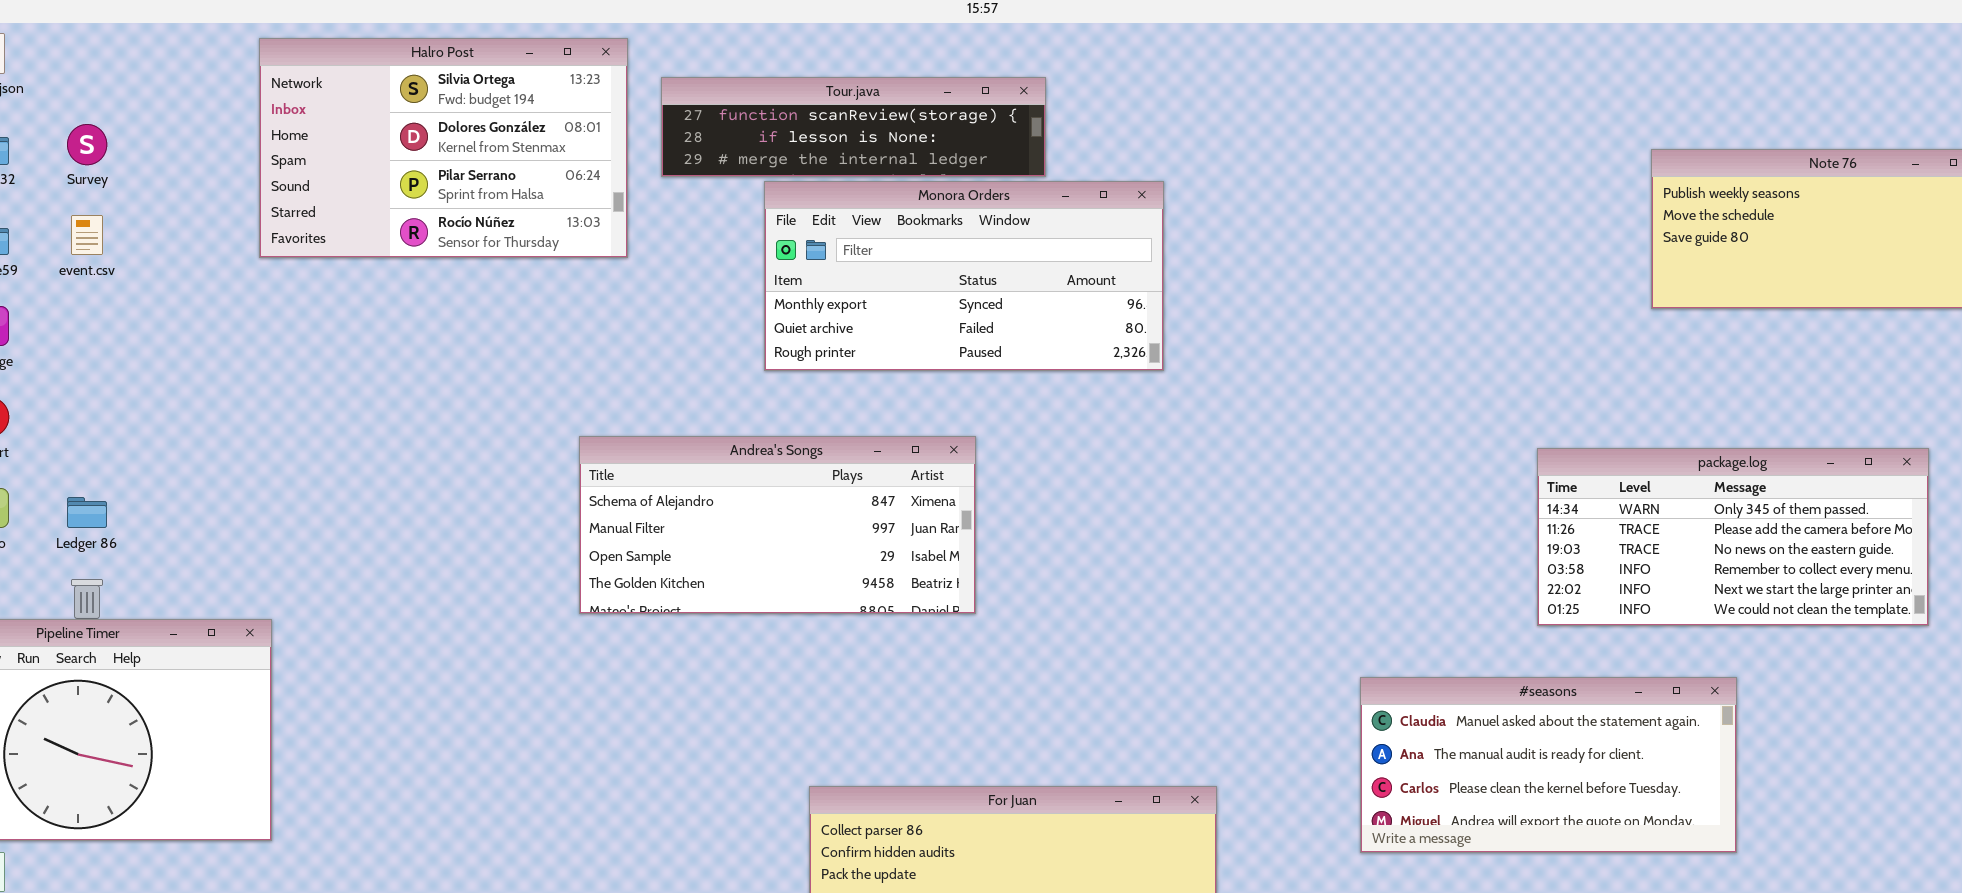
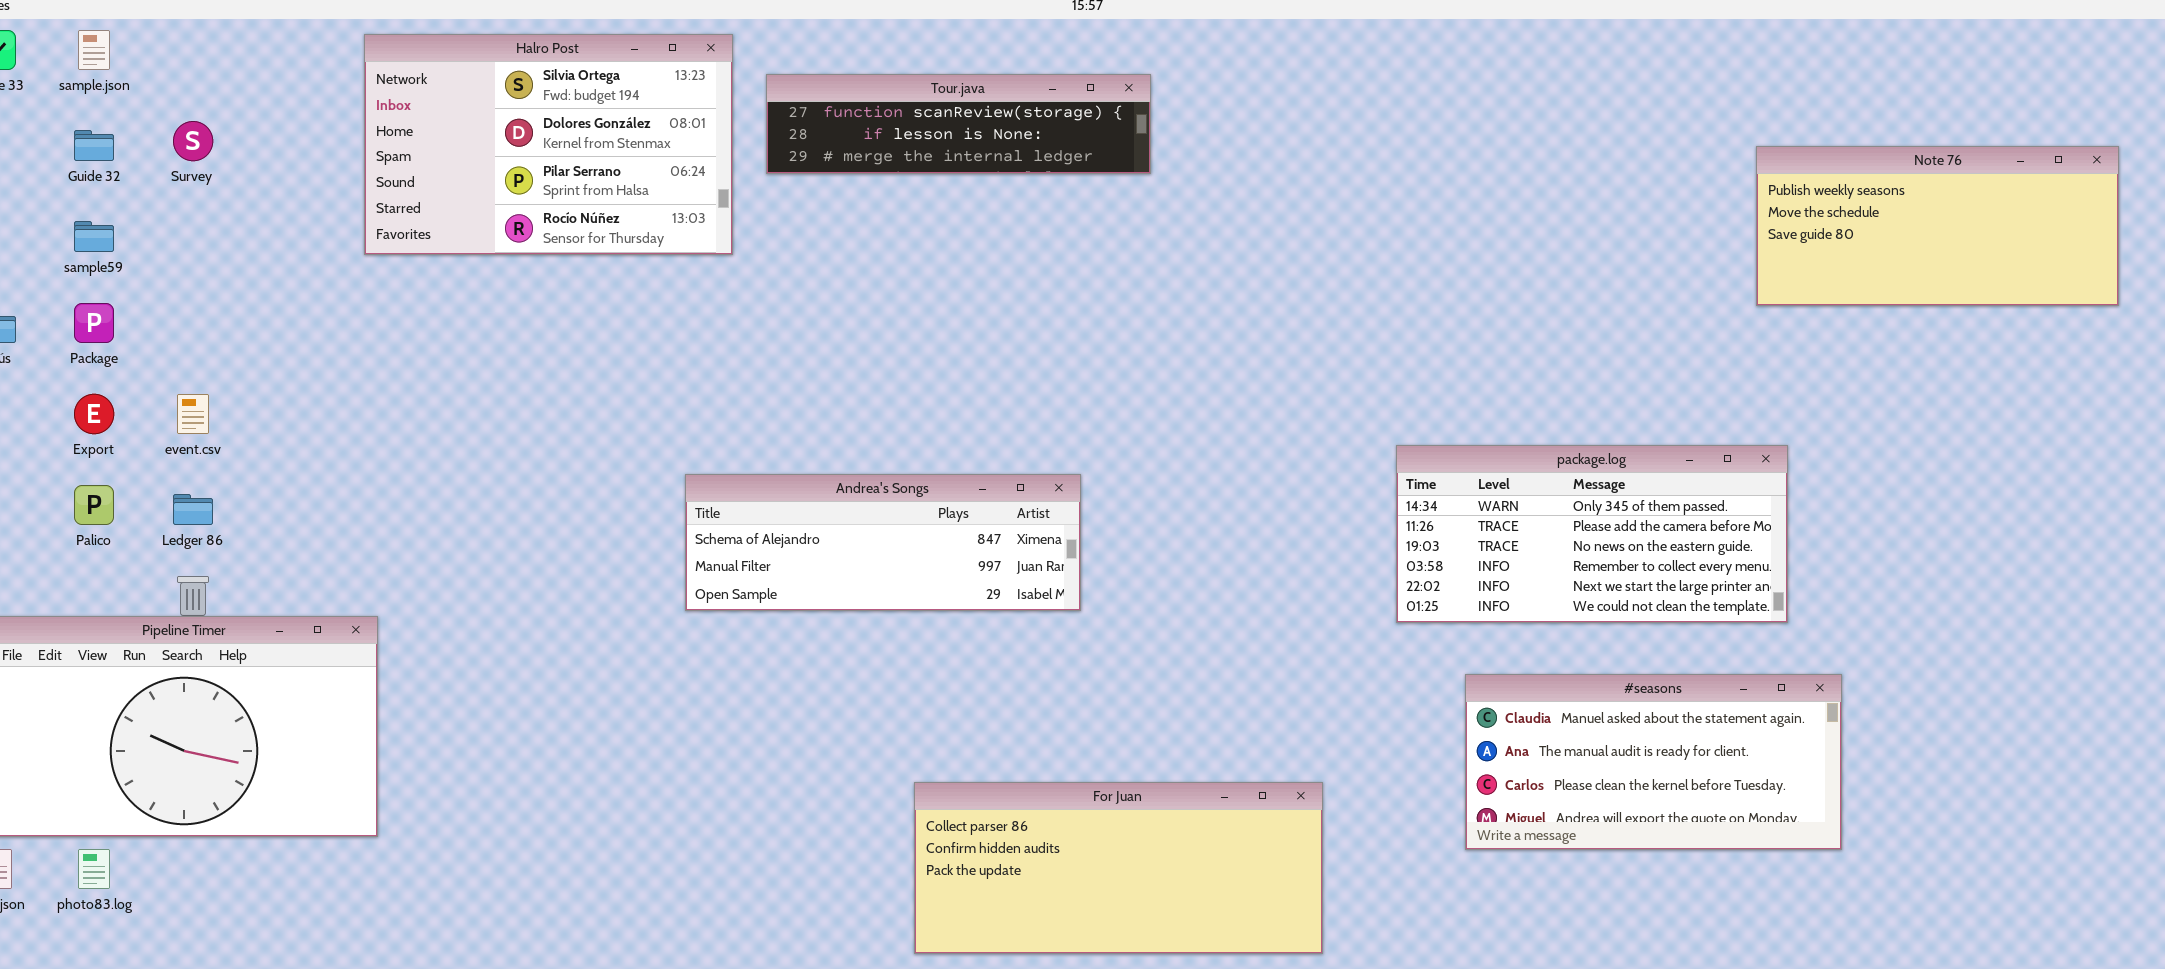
Monora Orders: [764,181,1164,371] -> none, closed
event.csv: [71,215,103,255] -> [177,394,209,434], moved
Andrea's Songs: [579,436,976,614] -> [685,474,1081,611], resized
package.log: [1537,448,1929,626] -> [1396,445,1788,623], moved

